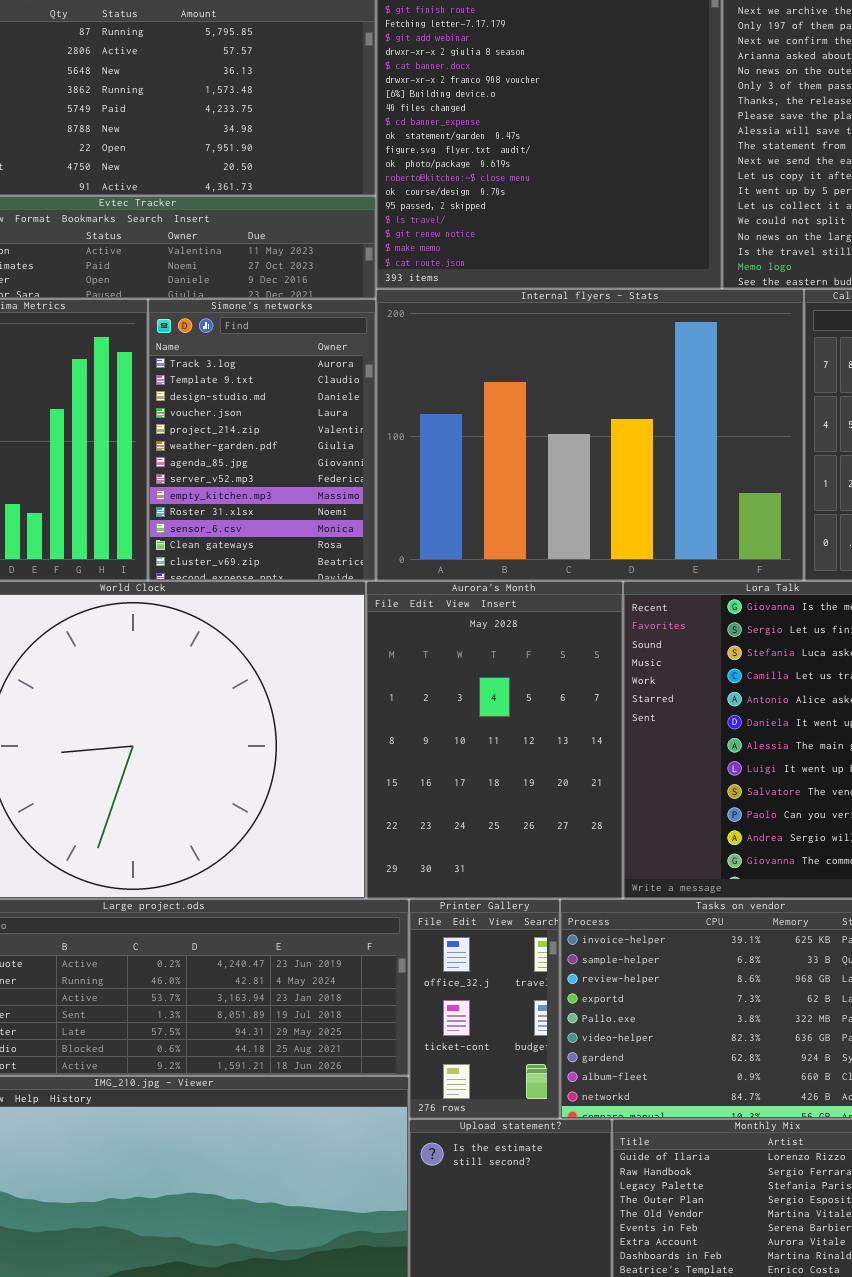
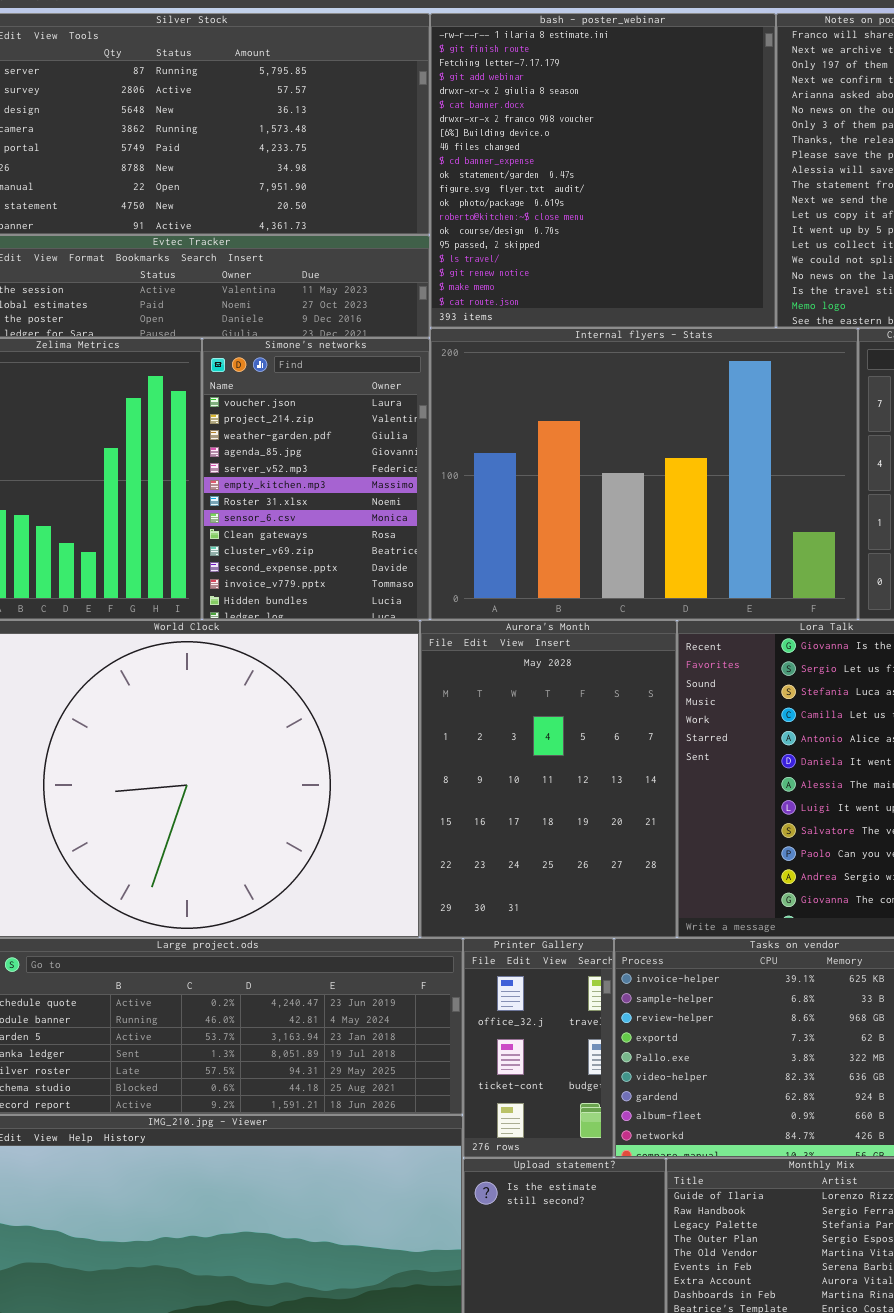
Simone's networks: [148,299,376,581] -> [202,338,430,620], scrolled down 3 rows

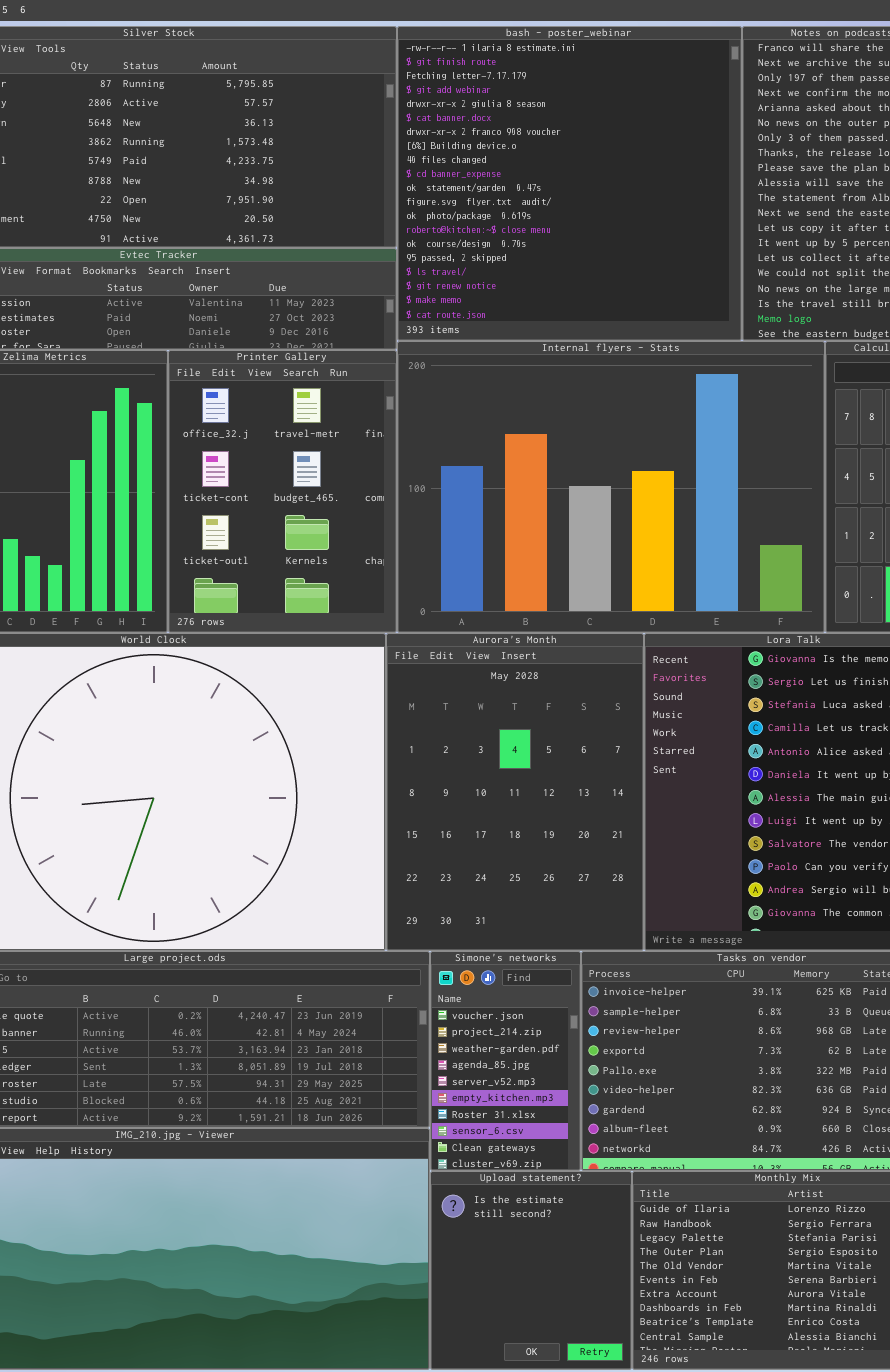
Simone's networks: [202,338,430,620] -> [430,951,581,1171], moved, resized
Printer Gallery: [463,938,614,1158] -> [168,350,397,633], moved, resized

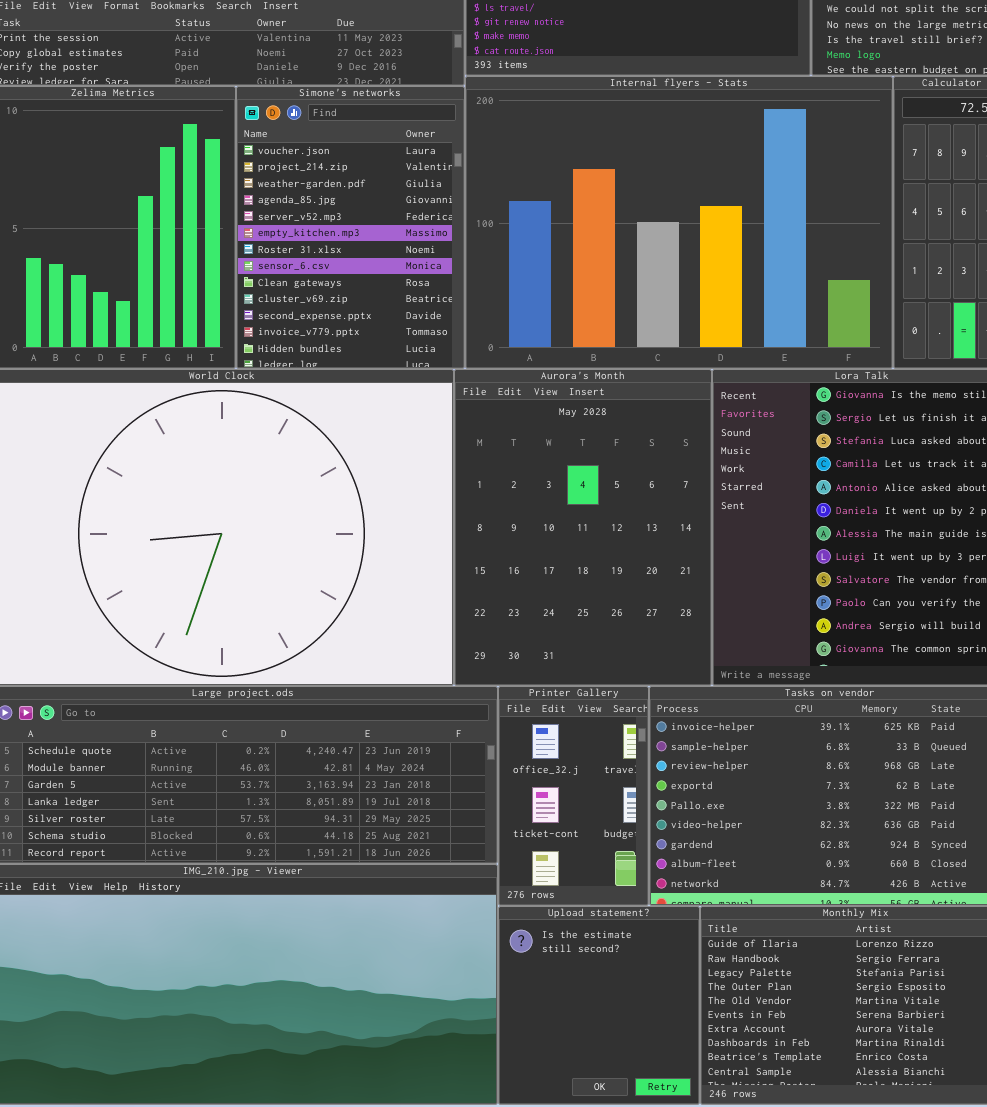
Printer Gallery: [168,350,397,633] -> [498,686,649,906], moved, resized
Simone's networks: [430,951,581,1171] -> [236,86,465,369], moved, resized

